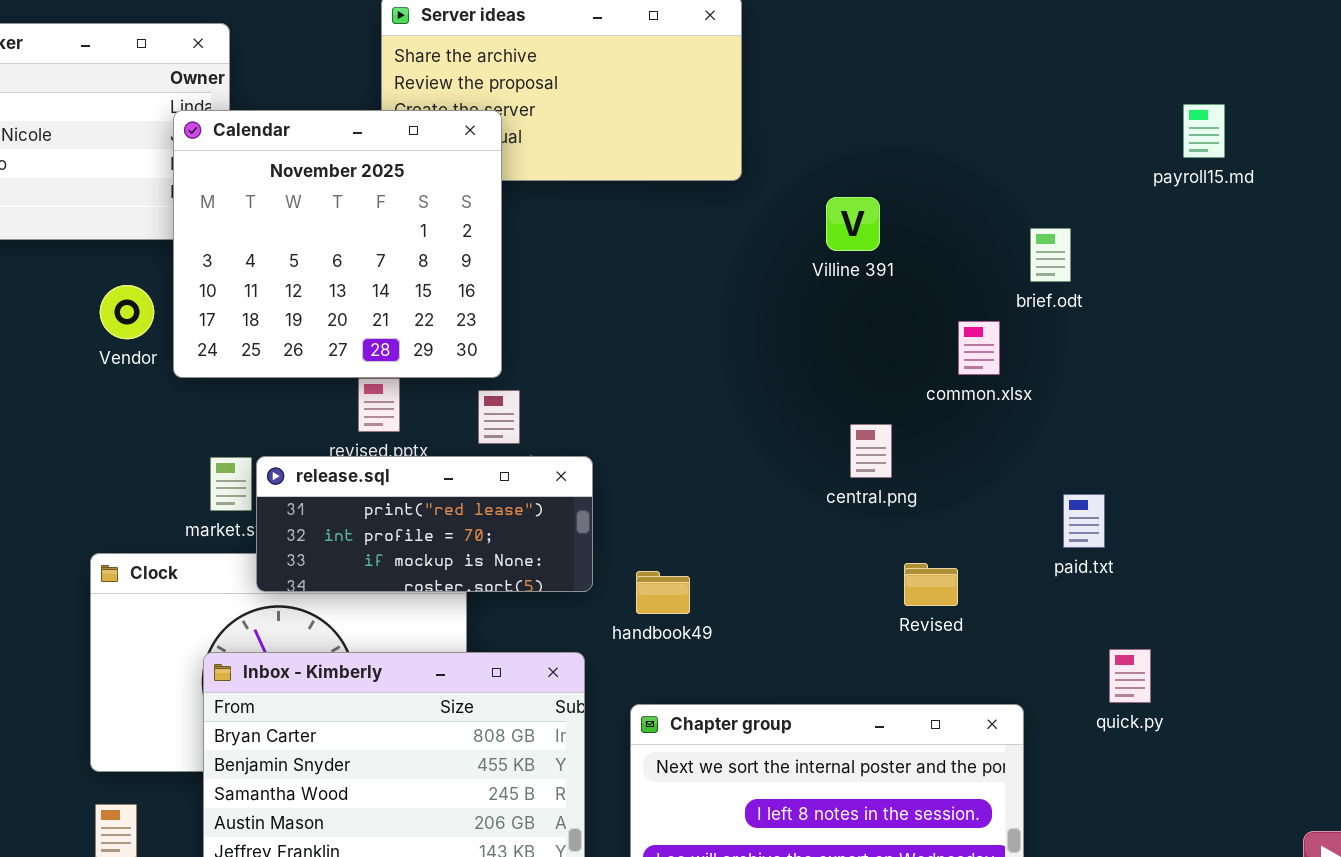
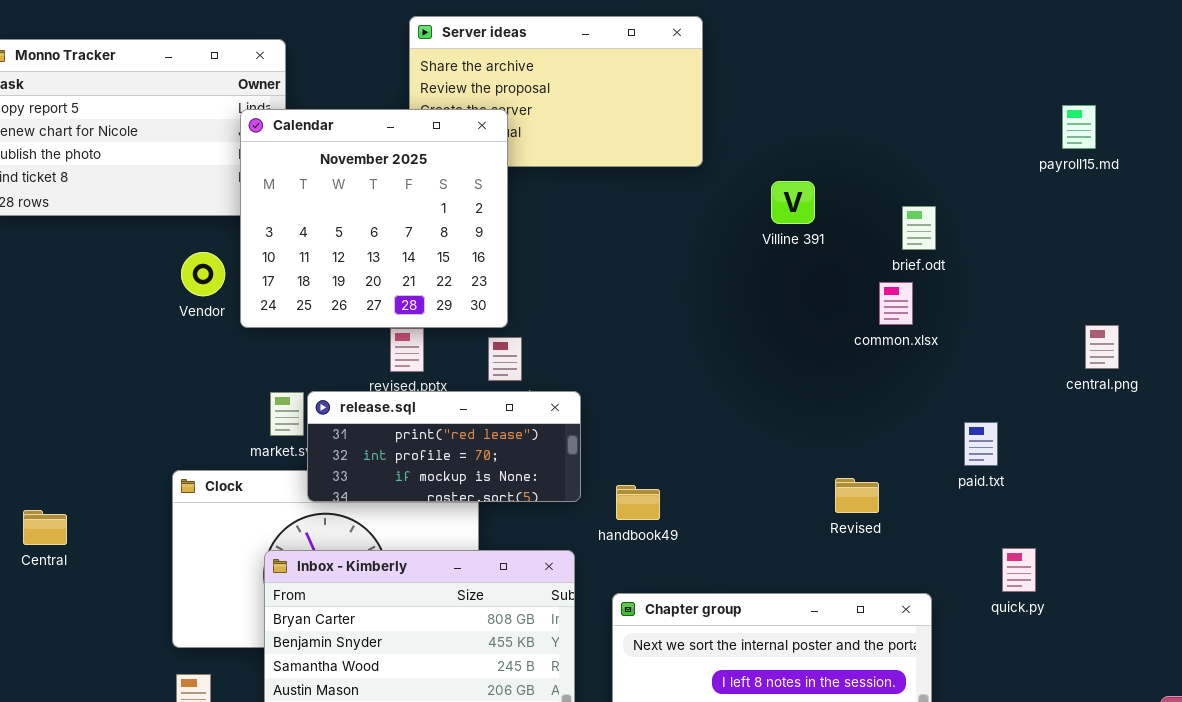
brief.odt: [1030,228,1071,282] -> [902,206,936,250], moved
central.png: [850,424,892,478] -> [1085,325,1119,369], moved

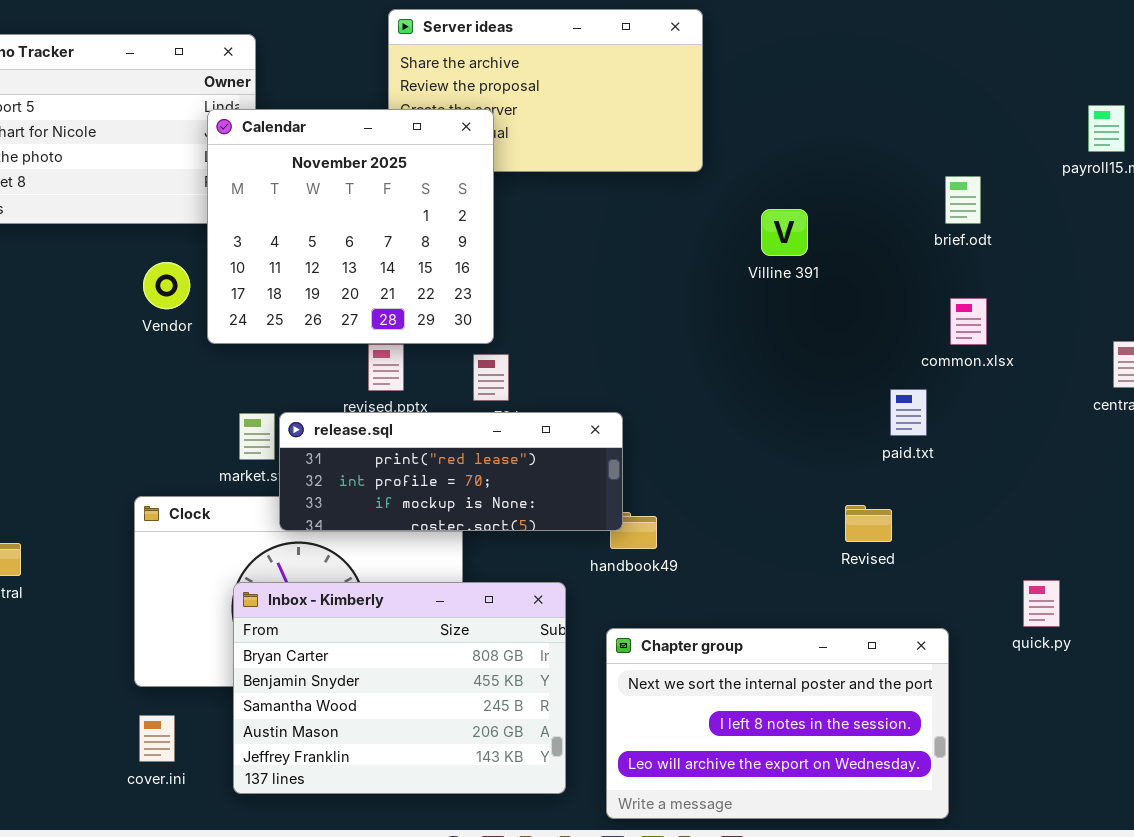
Villine 391: [771,181,815,224] -> [761,209,808,256], moved
brief.odt: [902,206,936,250] -> [945,176,981,224], moved
common.xlsx: [879,282,913,325] -> [950,298,987,345], moved
release.sql: [307,391,581,502] -> [279,412,623,531], resized
paid.txt: [964,422,998,466] -> [890,389,927,436], moved

